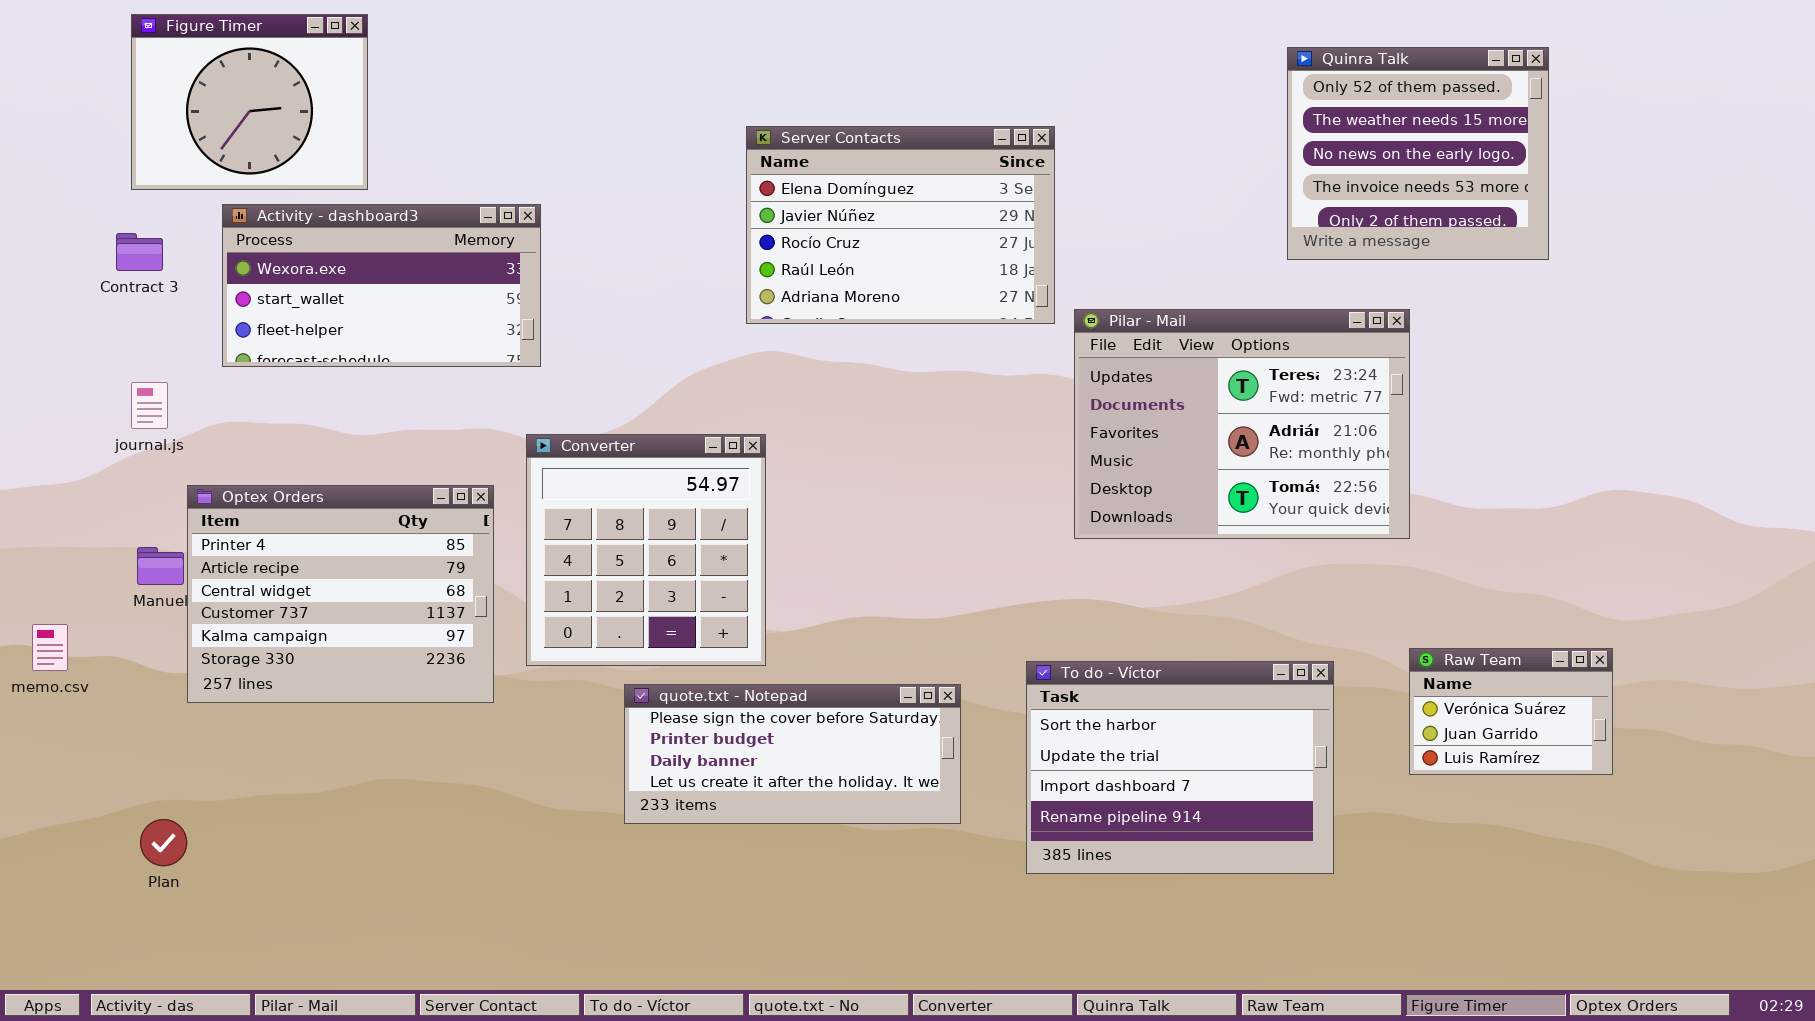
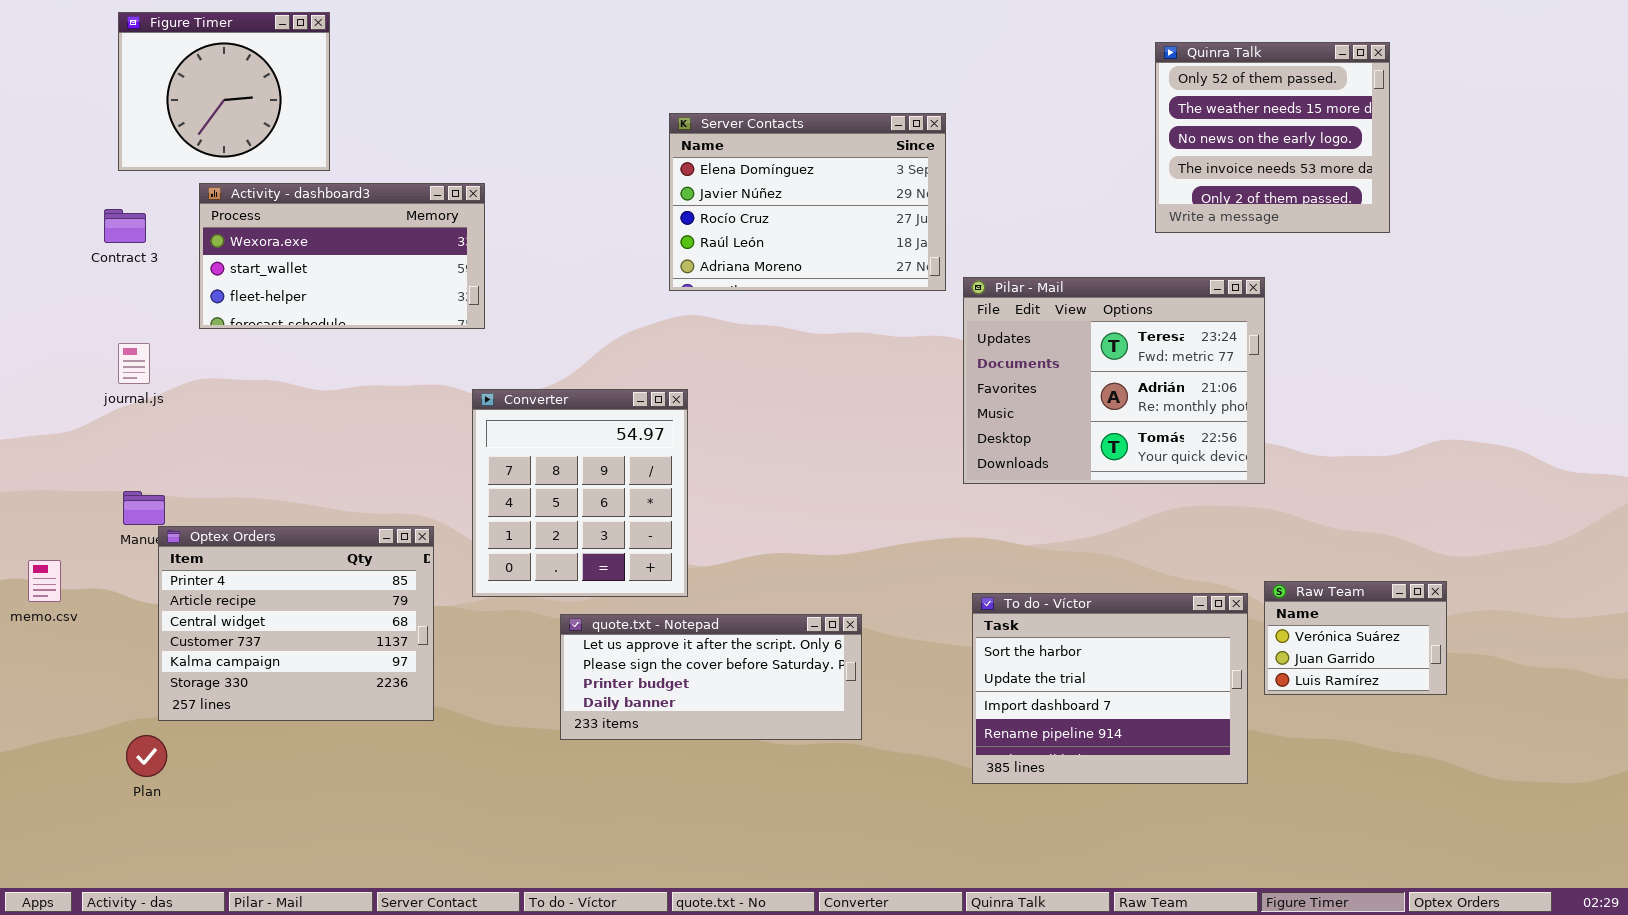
Optex Orders: [187,485,494,703] -> [158,526,434,721], moved
To do - Víctor: [1026,661,1334,874] -> [972,593,1248,784], moved
quote.txt - Notepad: [624,684,961,824] -> [560,614,862,740], scrolled up 1 row

